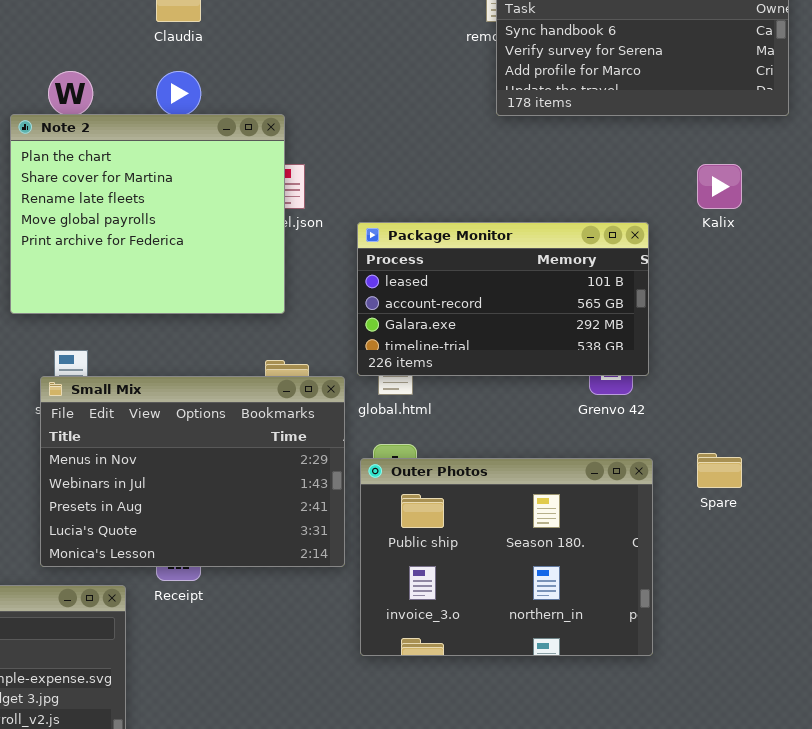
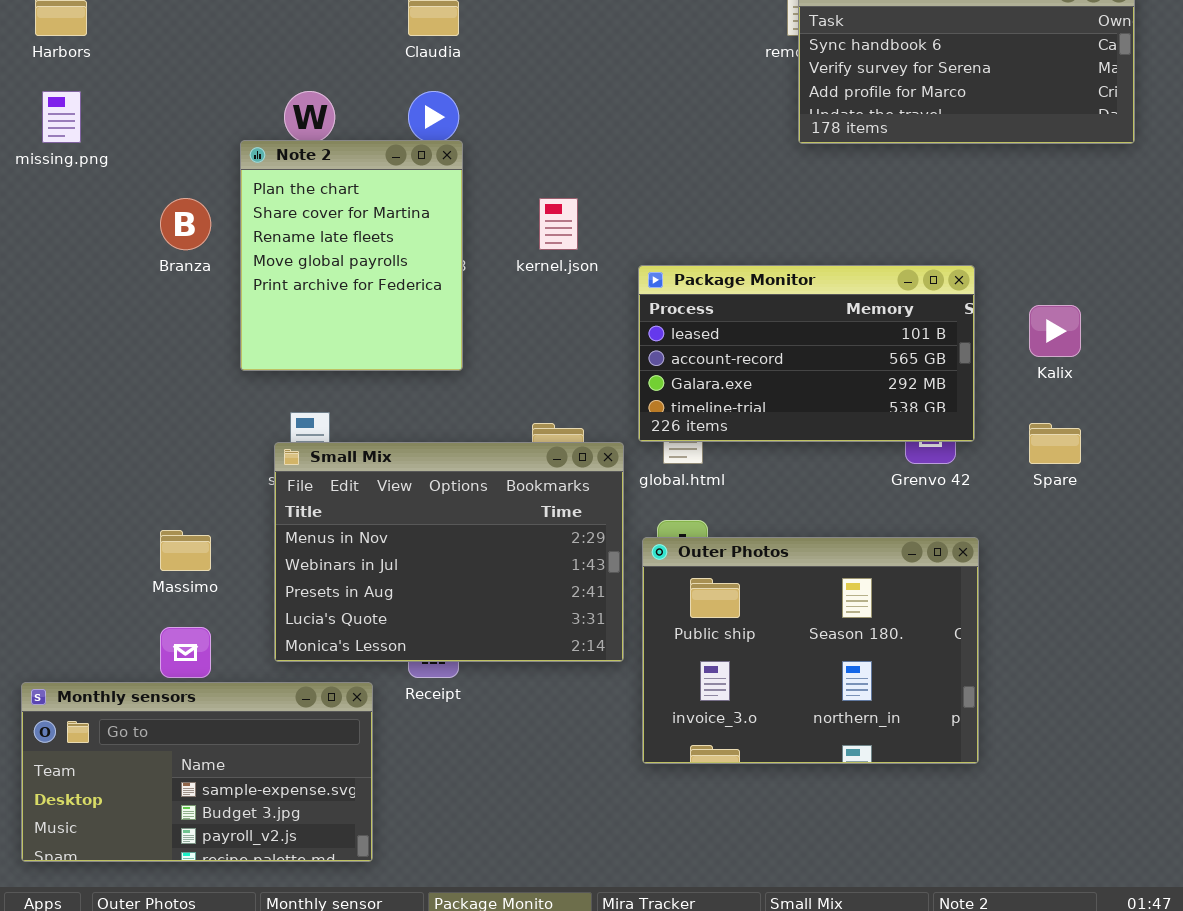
Note 2: [10,114,285,314] -> [240,140,463,371], resized
Kalix: [697,164,742,209] -> [1029,305,1081,357], moved
Spare: [697,453,742,488] -> [1029,423,1081,464], moved

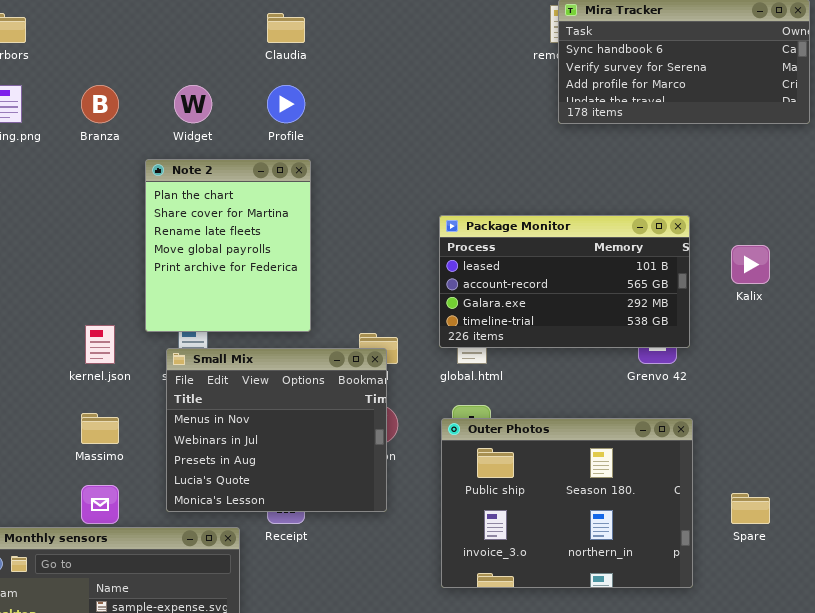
Note 2: [240,140,463,371] -> [145,159,311,332], moved
Branza: [160,198,211,250] -> [81,85,119,123], moved
kernel.json: [539,198,578,250] -> [85,325,115,364], moved
Spare: [1029,423,1081,464] -> [731,493,770,524], moved
Small Mix: [274,442,624,662] -> [166,348,387,512], resized

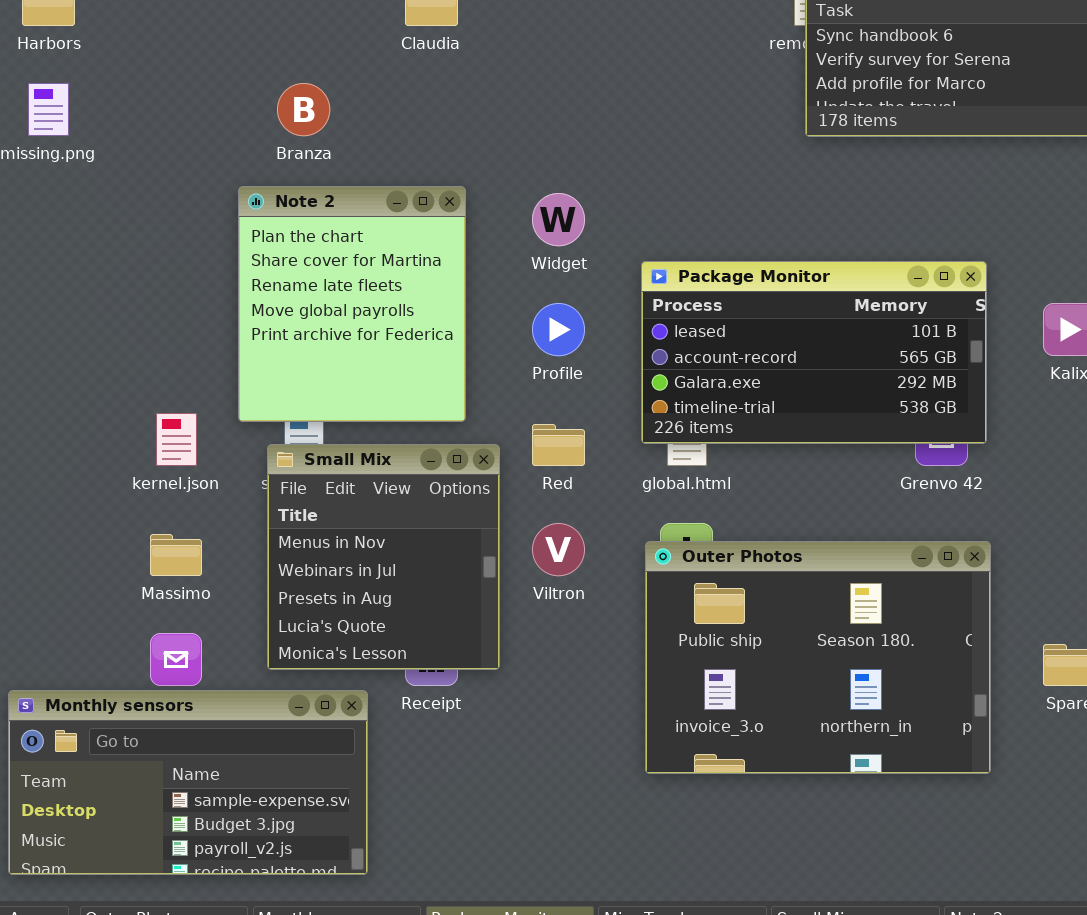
Branza: [81,85,119,123] -> [277,83,330,136], moved
Widget: [174,85,212,123] -> [532,193,585,246], moved
Profile: [267,85,305,123] -> [532,303,585,356], moved
Small Mix: [166,348,387,512] -> [267,444,500,670], resized

